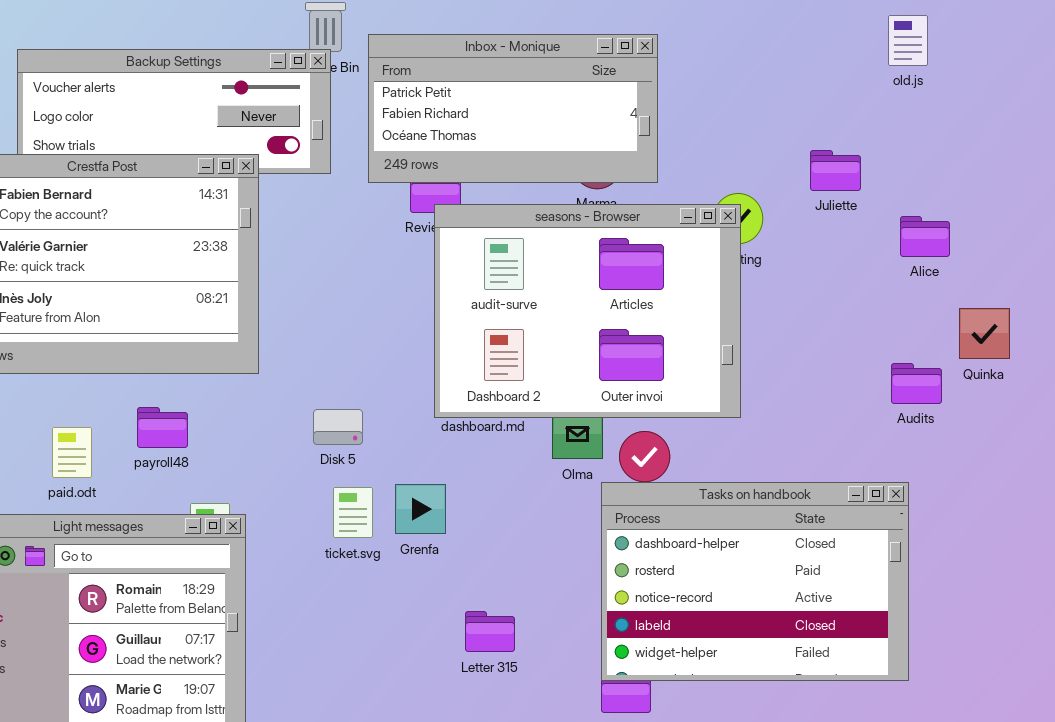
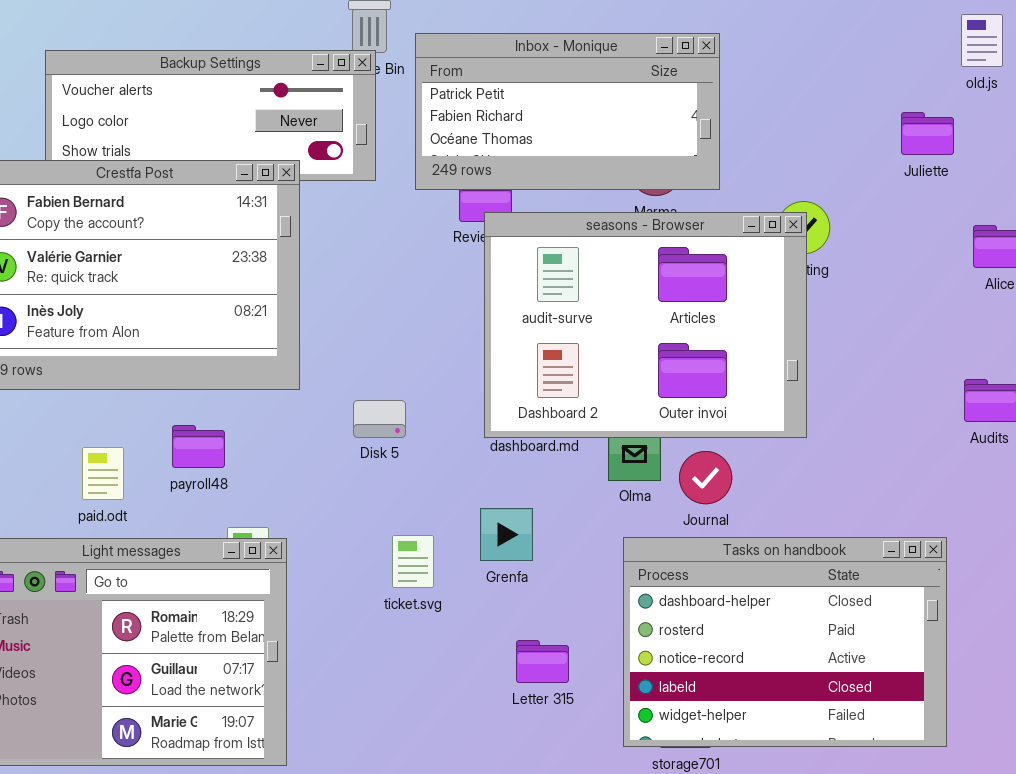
Juliette: [810,150,861,191] -> [901,112,954,155], moved
Disk 5: [313,409,363,445] -> [353,400,406,438], moved
Tasks on handbook: [601,482,909,681] -> [623,537,947,747], moved
Grenfa: [395,484,446,534] -> [480,508,533,561], moved
ticket.svg: [333,487,373,538] -> [392,535,434,588], moved

